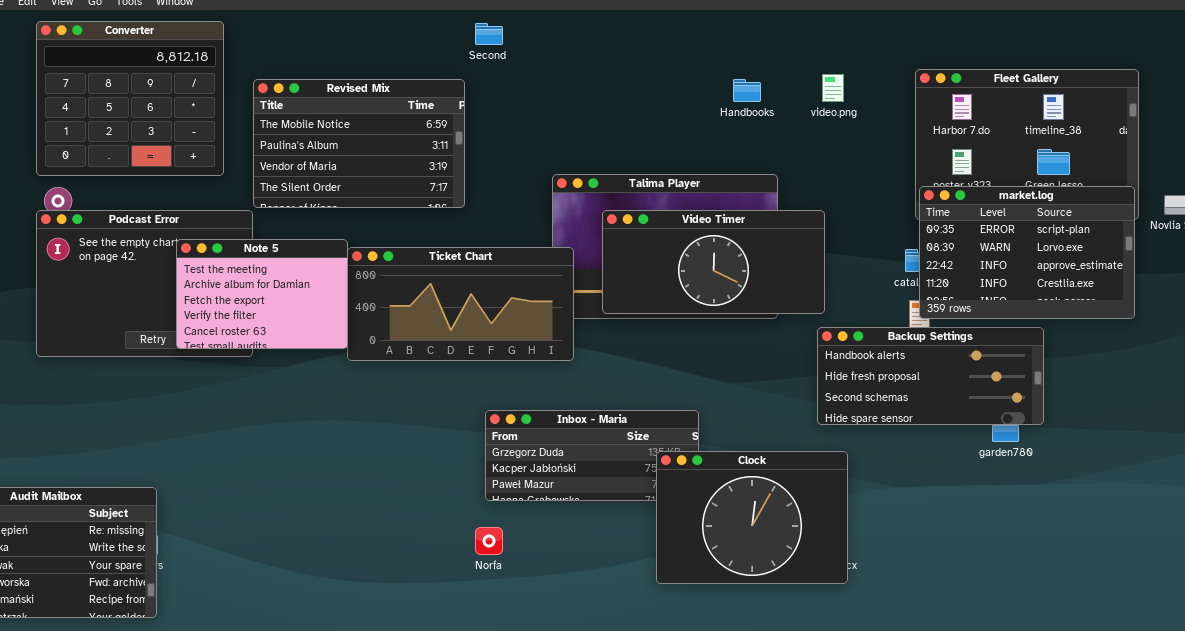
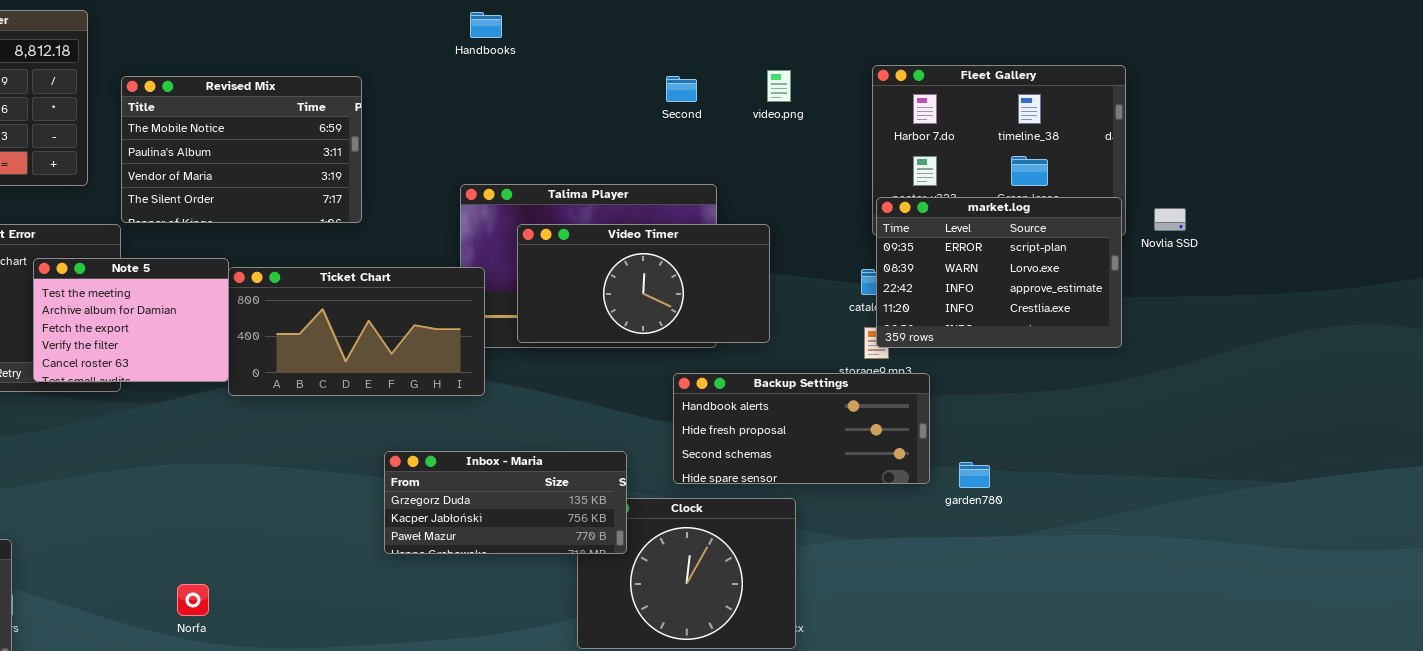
Second: [475,23,503,45] -> [666,76,697,102], moved
Handbooks: [733,79,761,102] -> [470,12,502,38], moved
Backup Settings: [817,327,1044,425] -> [673,373,930,484], moved
Inbox - Maria: [485,410,699,501] -> [384,451,627,554], raised
Norfa: [475,527,503,555] -> [177,584,209,616], moved

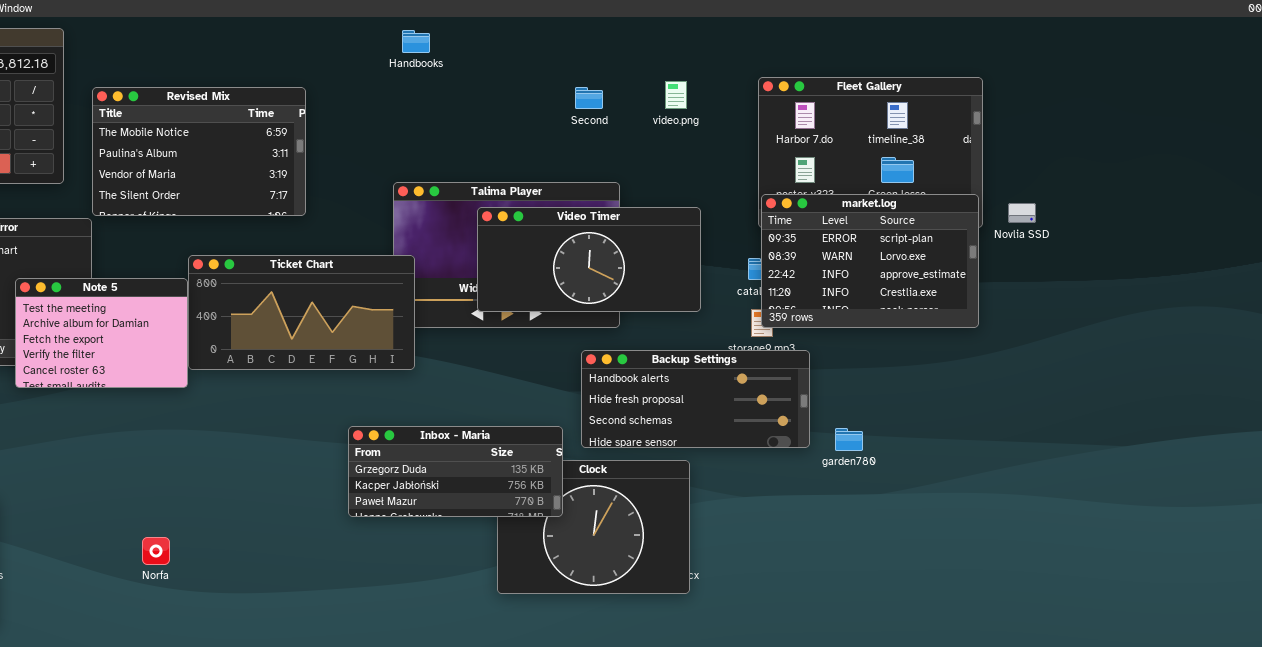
Video Timer: [517,224,770,343] -> [477,207,701,312], moved
Note 5: [33,258,229,382] -> [15,278,188,388], moved
Inbox - Maria: [384,451,627,554] -> [348,426,563,517], moved

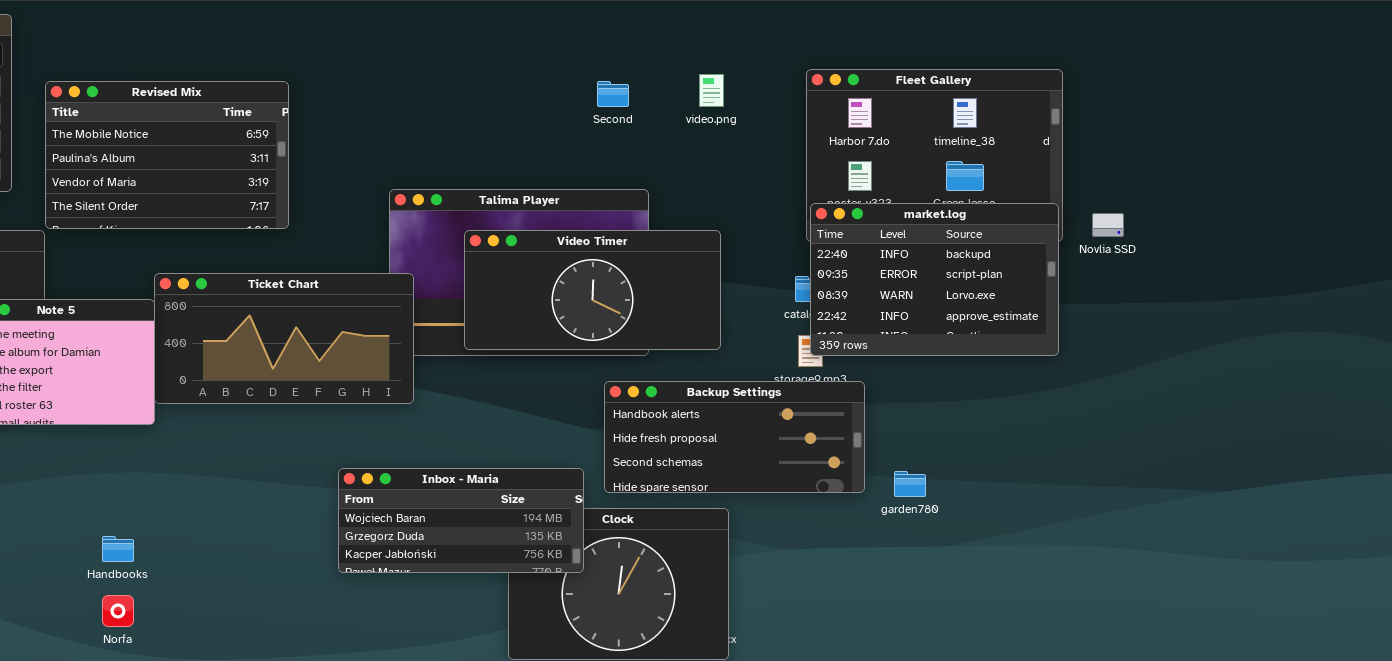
Handbooks: [402,30,430,53] -> [102,536,134,562], moved
market.log: [761,194,979,328] -> [810,203,1059,356], scrolled up 1 row
Video Timer: [477,207,701,312] -> [464,230,721,350], moved
Inbox - Maria: [348,426,563,517] -> [338,468,584,573], scrolled up 1 row

